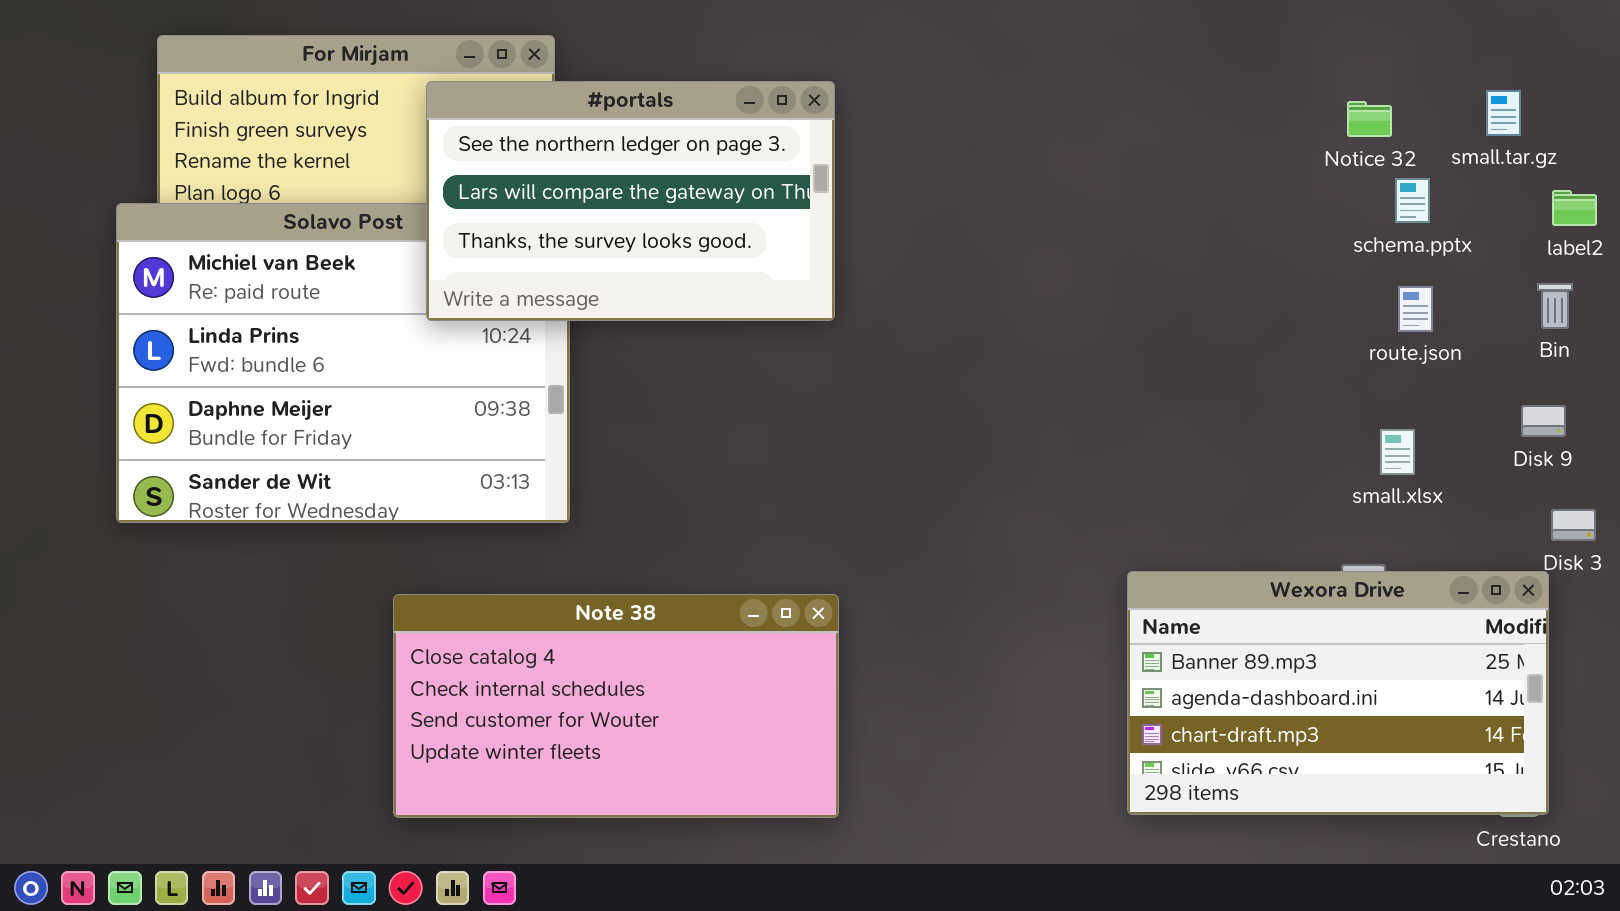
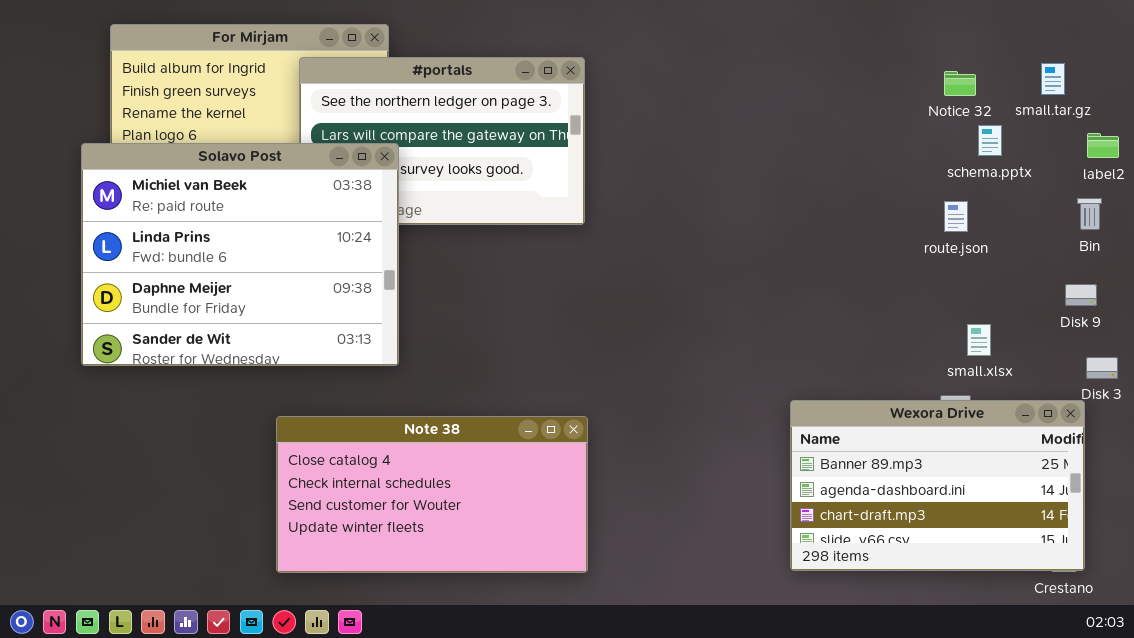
Solavo Post: [116,203,570,523] -> [81,143,399,366], raised
route.json: [1398,286,1433,332] -> [944,201,968,232], moved
small.xlsx: [1380,429,1415,475] -> [967,324,991,356], moved

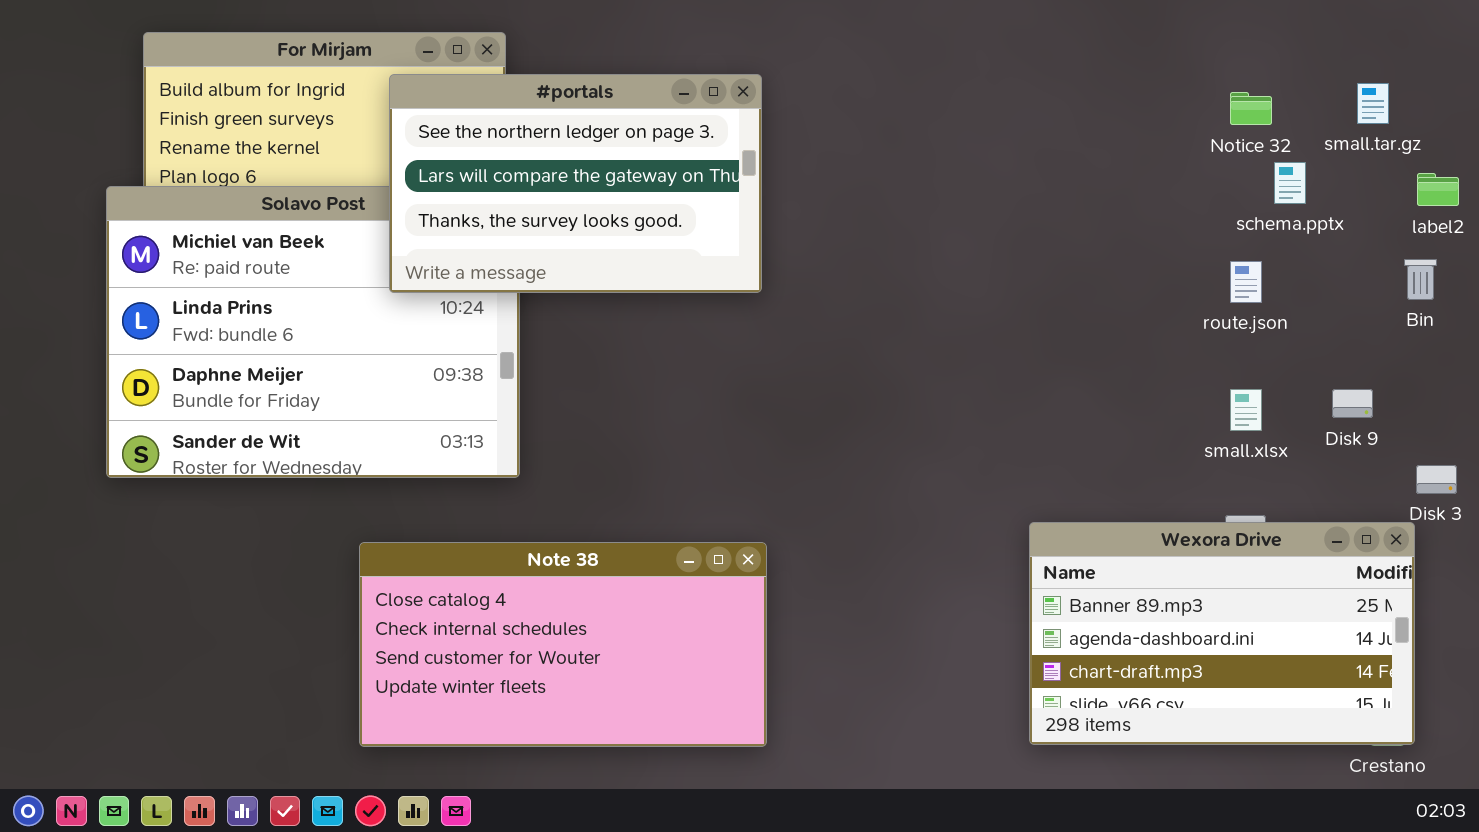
#portals: [299,57,585,225] -> [389,74,762,293], raised
Disk 9: [1065,284,1097,306] -> [1332,389,1373,418], moved
small.xlsx: [967,324,991,356] -> [1230,389,1262,431], moved

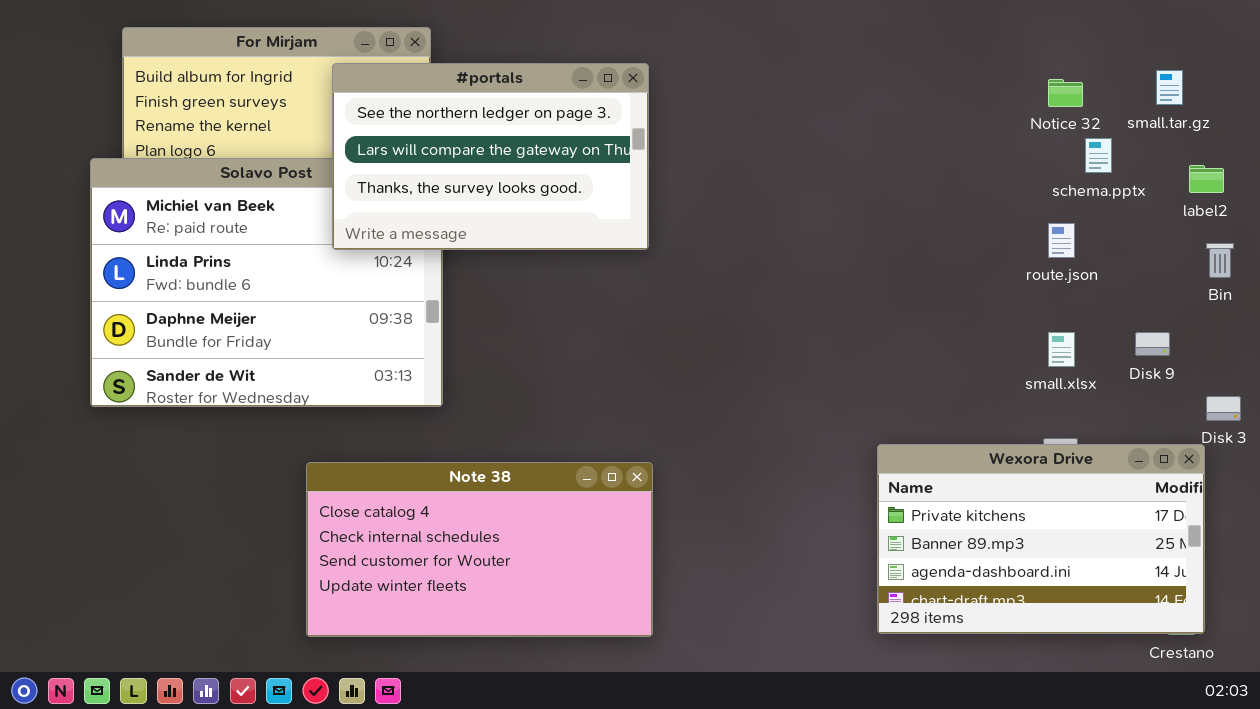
label2: [1417,173,1459,206] -> [1189,165,1224,193], moved
Bin: [1404,259,1437,300] -> [1206,243,1234,278], moved
Wexora Drive: [1029,522,1415,745] -> [877,444,1205,634], scrolled up 1 row

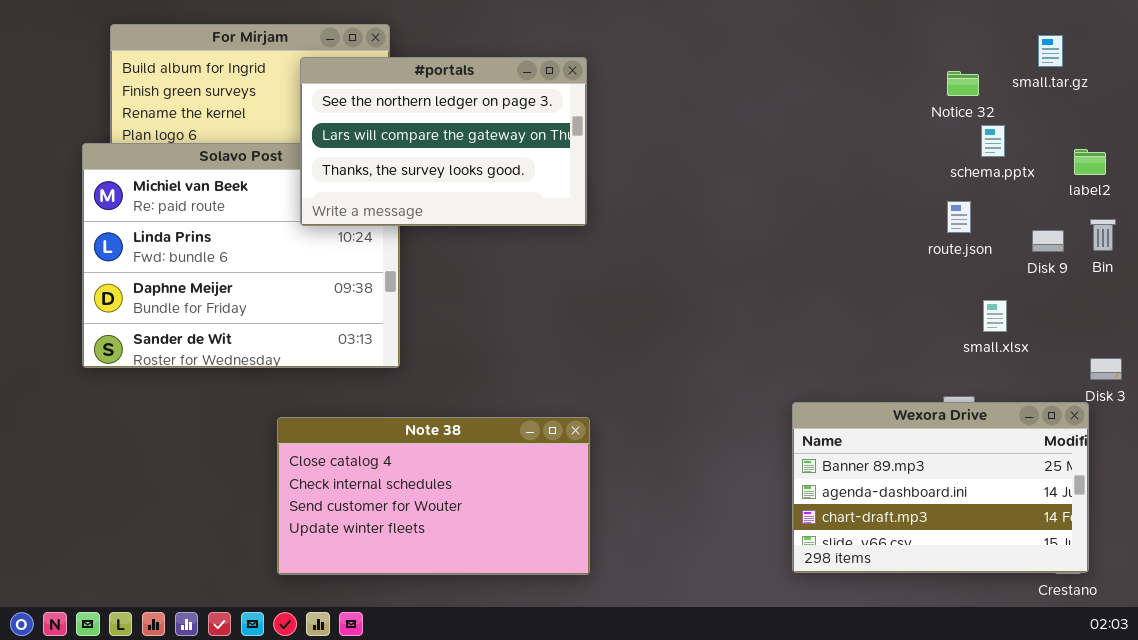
small.tar.gz: [1156,70,1183,105] -> [1038,35,1063,67], moved
small.xlsx: [1048,332,1075,367] -> [983,300,1007,332], moved
Disk 9: [1135,332,1170,356] -> [1032,230,1064,252], moved
Wexora Drive: [877,444,1205,634] -> [792,402,1089,573], scrolled down 1 row

